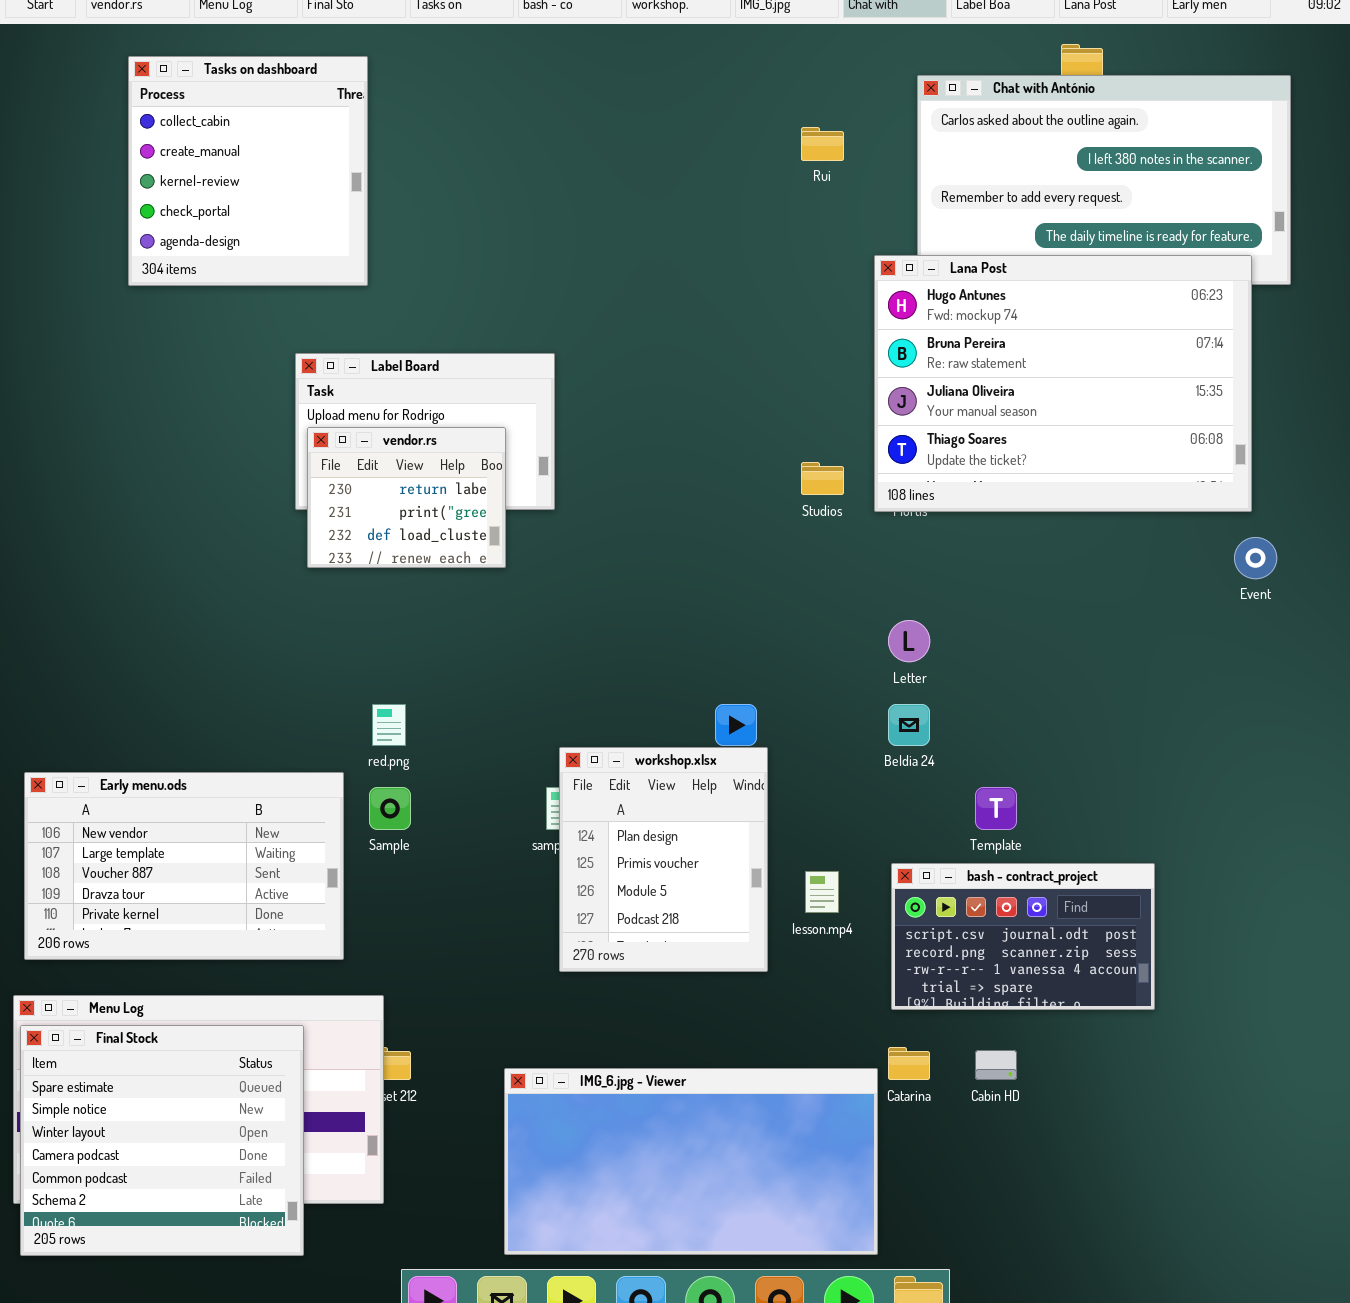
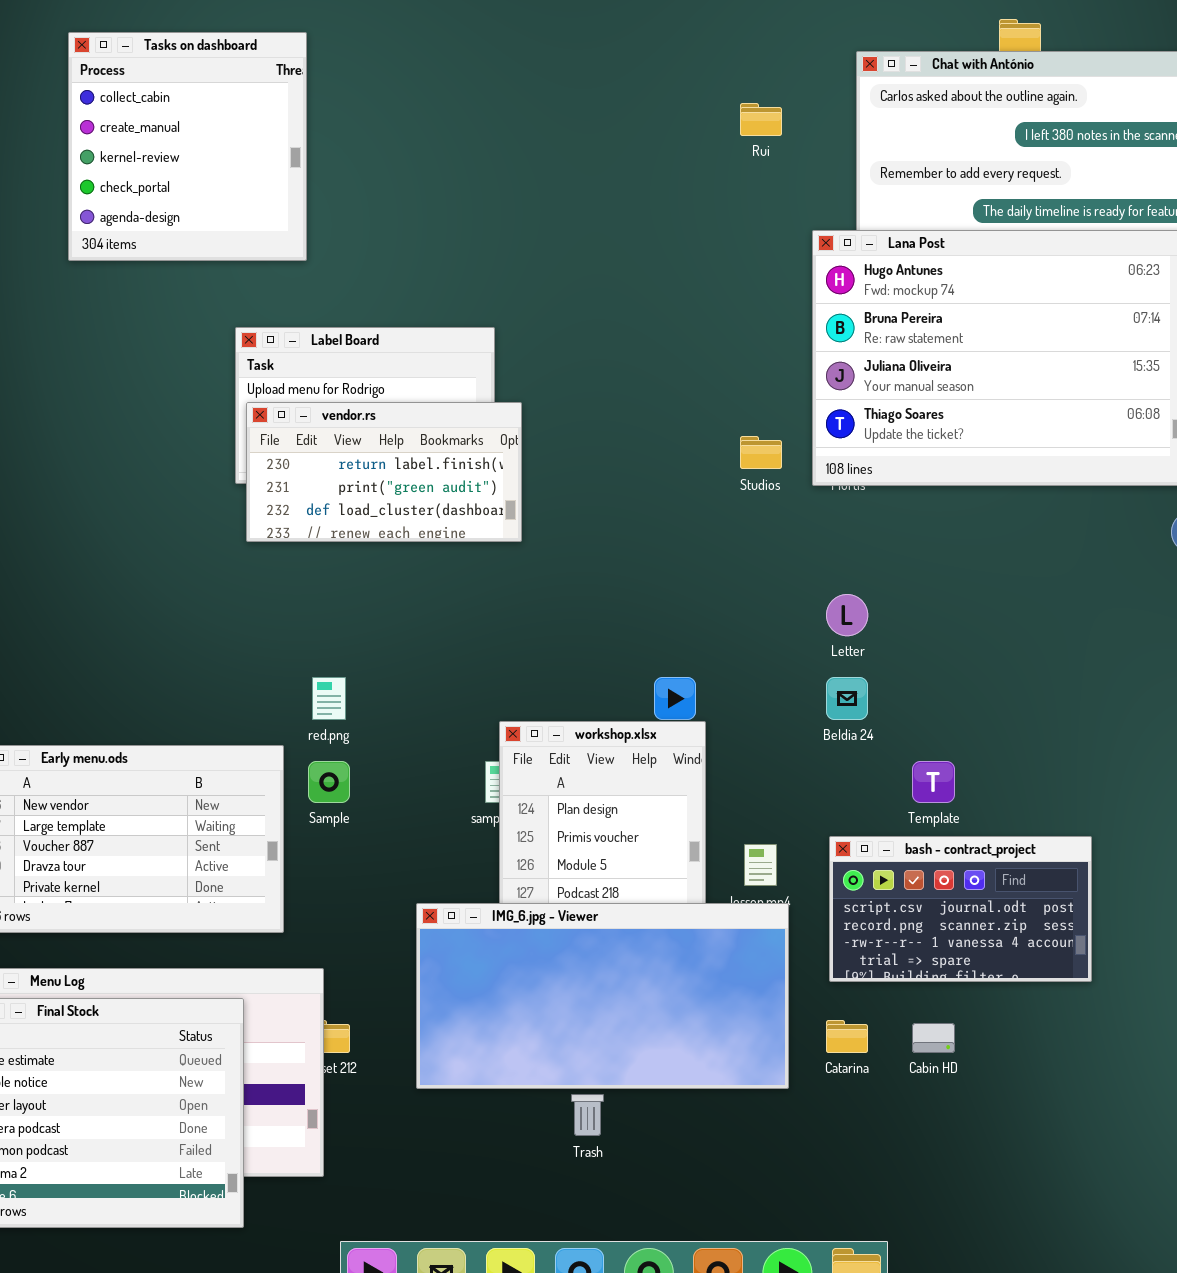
vendor.rs: [307,427,506,568] -> [246,402,522,542], resized
IMG_6.jpg - Viewer: [504,1068,878,1255] -> [416,903,789,1089], moved

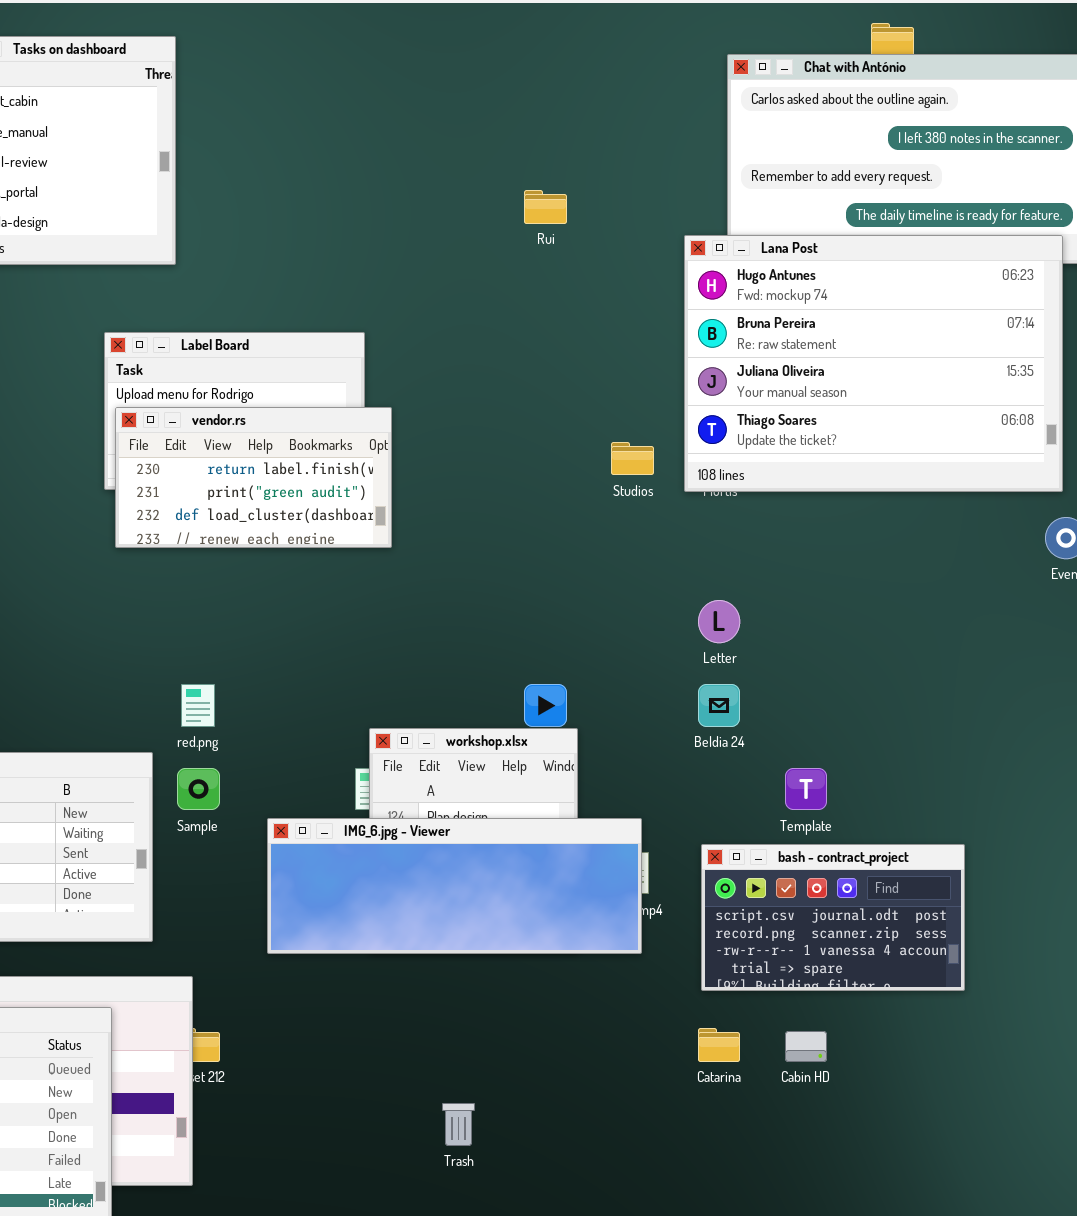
Rui: [740,103,782,136] -> [524,190,567,224], moved
IMG_6.jpg - Viewer: [416,903,789,1089] -> [267,818,642,954], moved, resized

